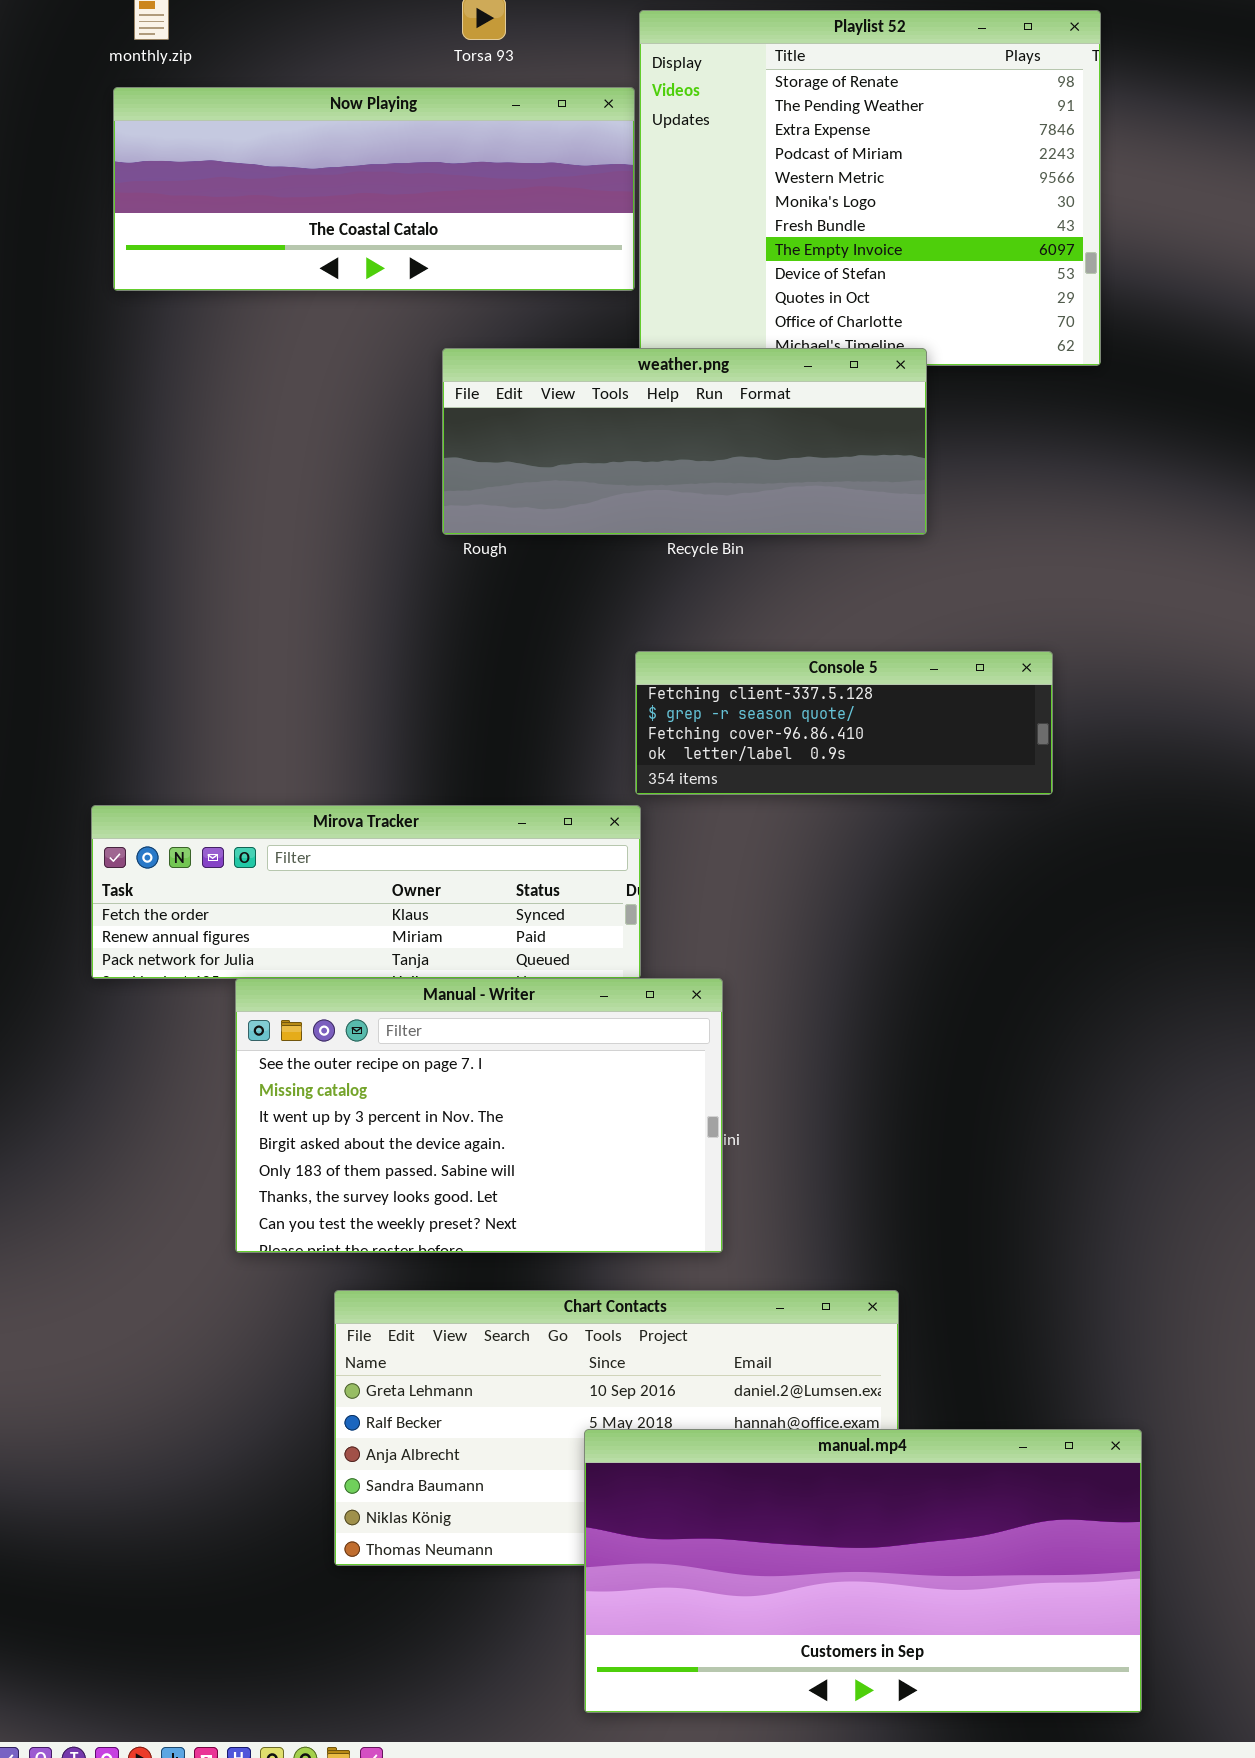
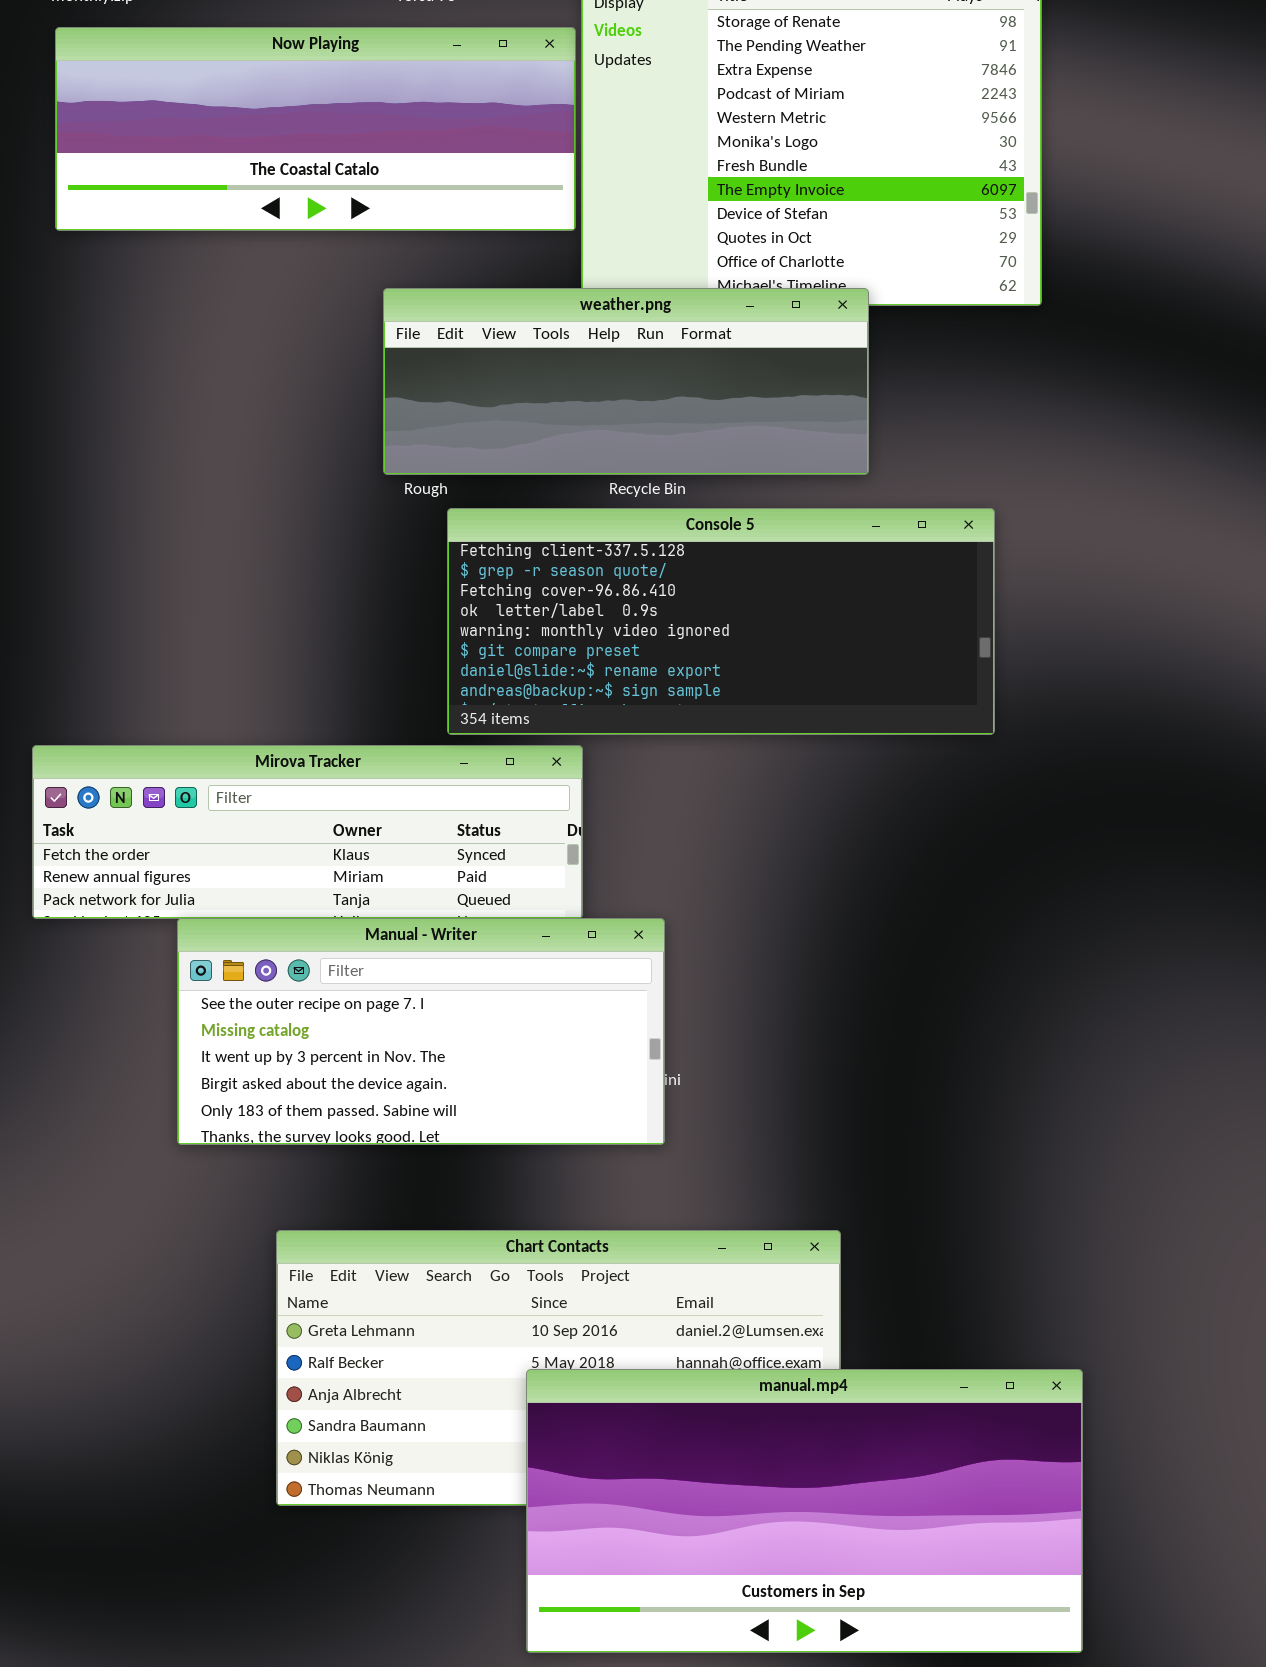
Console 5: [635,651,1053,795] -> [447,508,995,735], resized
Manual - Writer: [235,978,723,1253] -> [177,918,665,1145], resized

